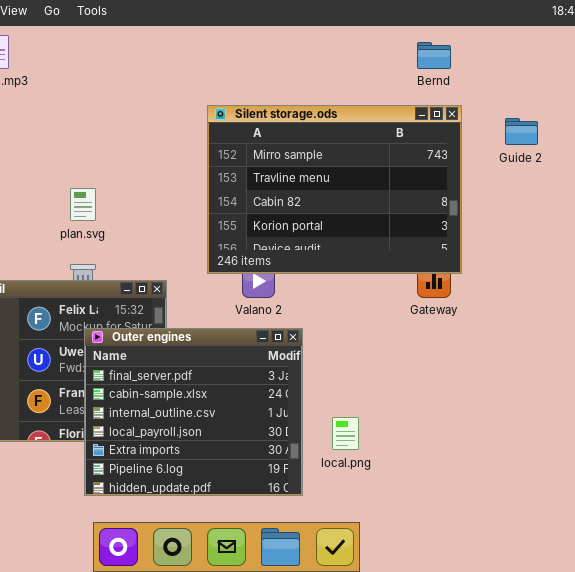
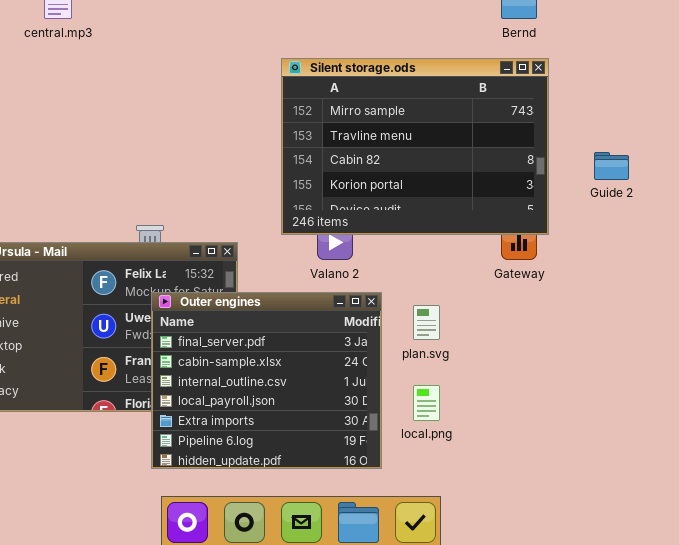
Guide 2: [505,118,538,145] -> [594,152,629,180], moved
plan.svg: [70,188,96,221] -> [413,305,440,340], moved

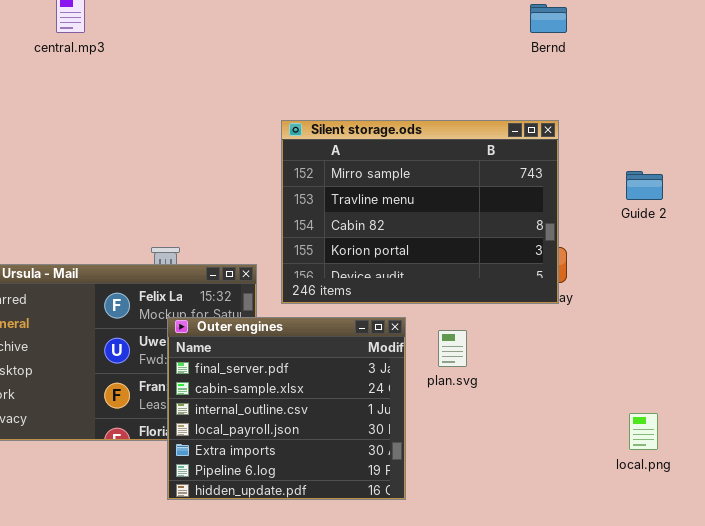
Silent storage.ods: [281,58,549,235] -> [281,120,559,304], moved
local.png: [413,385,440,421] -> [629,413,658,450], moved

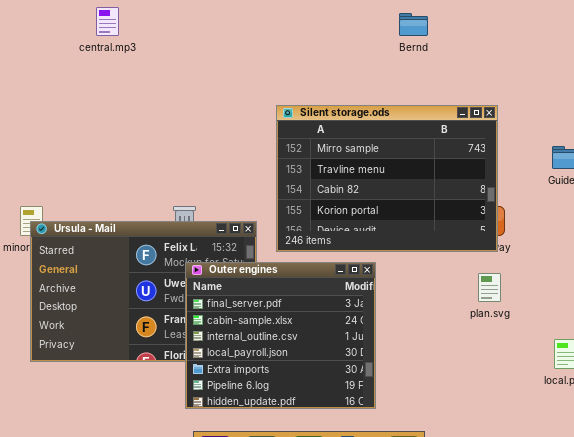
Bernd: [530,4,567,33] -> [399,13,428,36], moved
plan.svg: [438,330,467,367] -> [478,273,501,302], moved

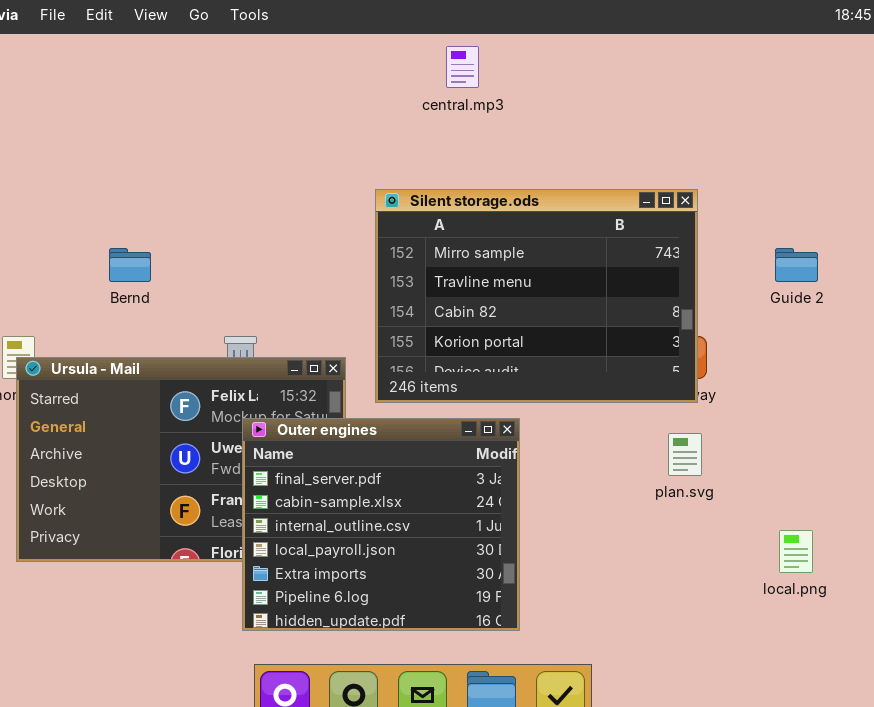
central.mp3: [96,7,119,36] -> [446,46,479,88], moved
Bernd: [399,13,428,36] -> [109,248,151,282], moved

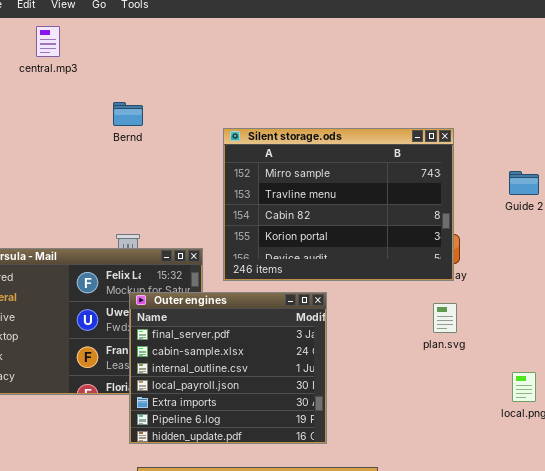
central.mp3: [446,46,479,88] -> [36,26,60,57], moved
Bernd: [109,248,151,282] -> [113,102,143,126], moved

